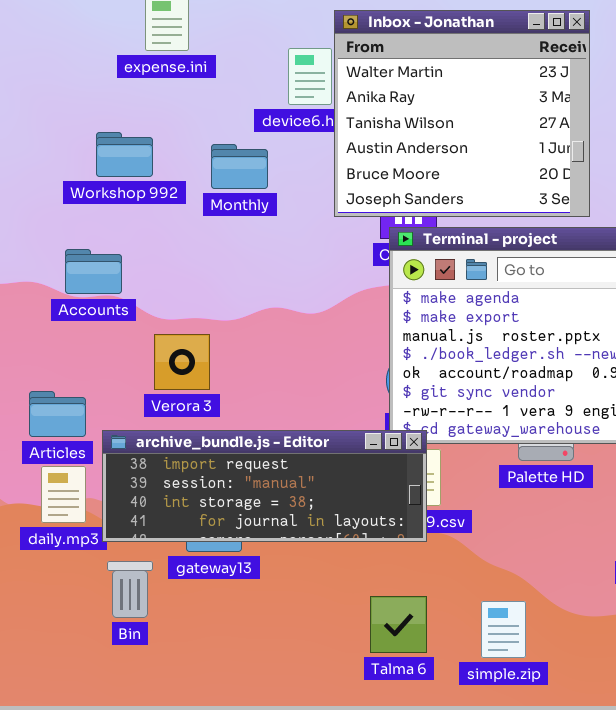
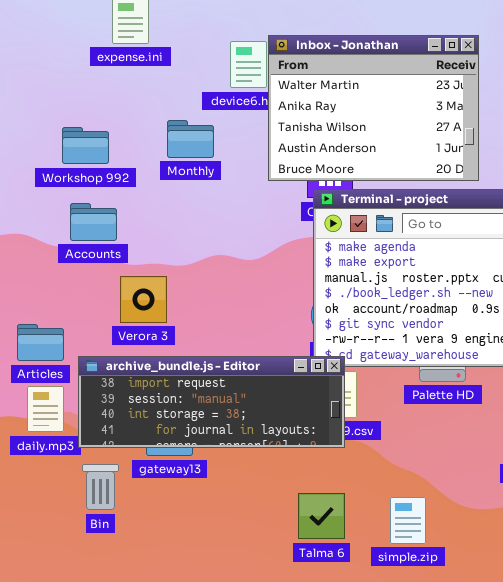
Inbox - Jonathan: [334,10,590,217] -> [268,35,479,181], resized
Workshop 992: [96,132,153,177] -> [62,127,109,164], moved
Accounts: [65,249,122,294] -> [70,203,117,241], moved

